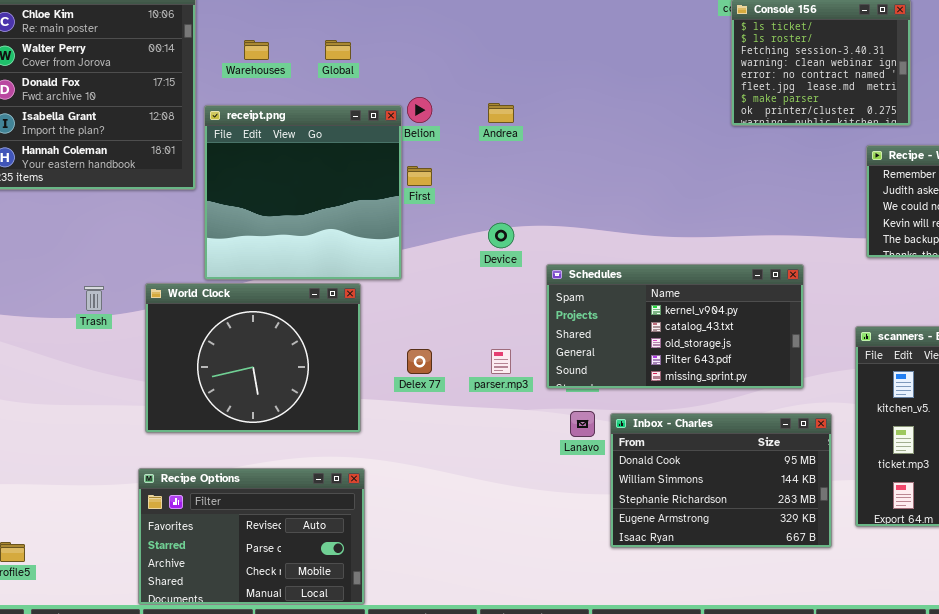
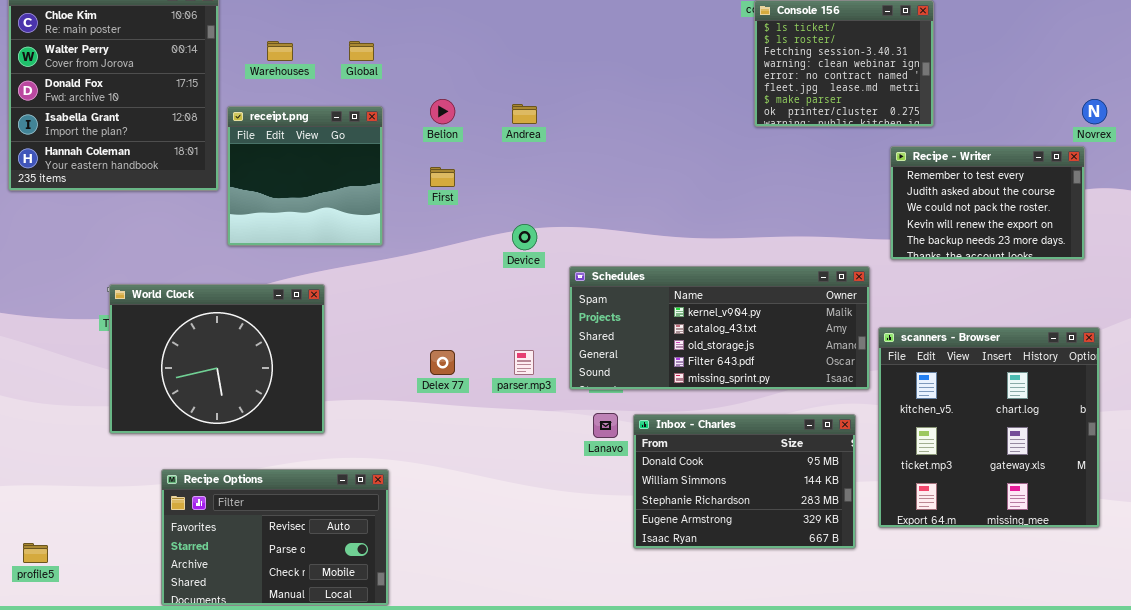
receipt.png: [204,105,402,280] -> [227,106,383,246], resized
Schedules: [546,264,804,389] -> [569,266,870,390], resized
World Clock: [145,283,361,433] -> [109,284,325,434], moved

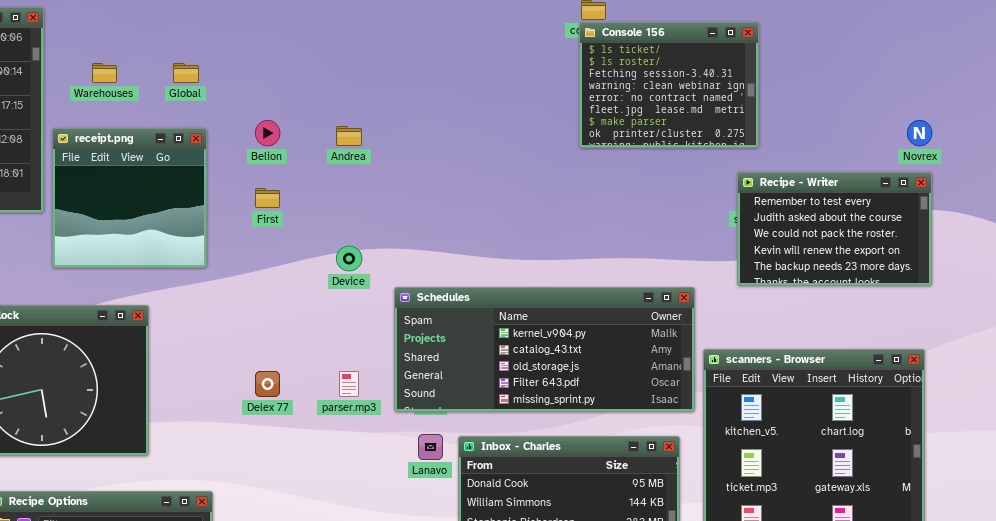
Recipe - Writer: [890,146,1085,260] -> [737,172,932,286], moved

